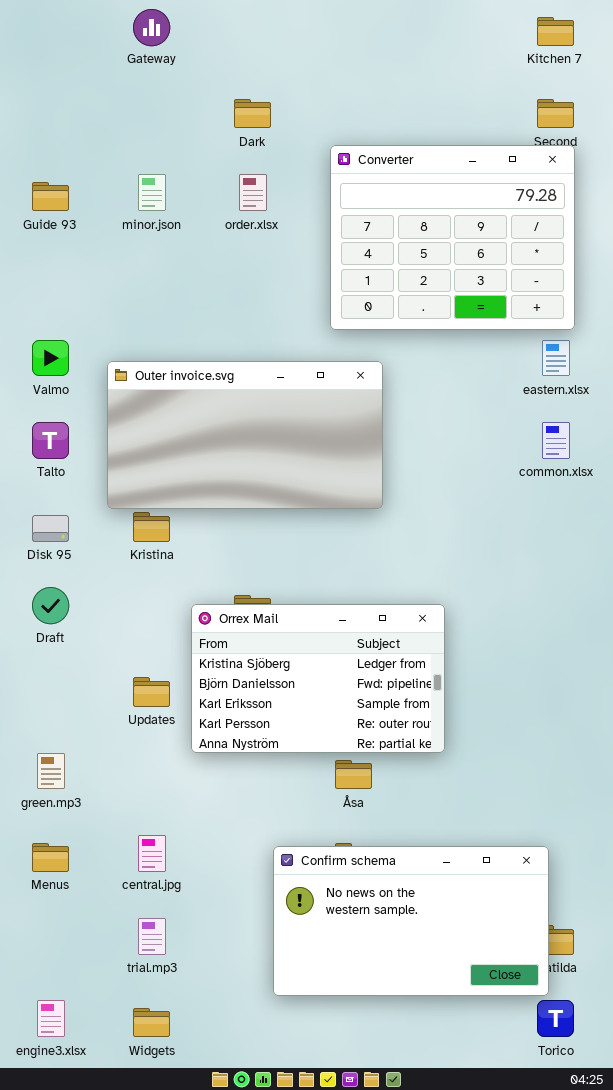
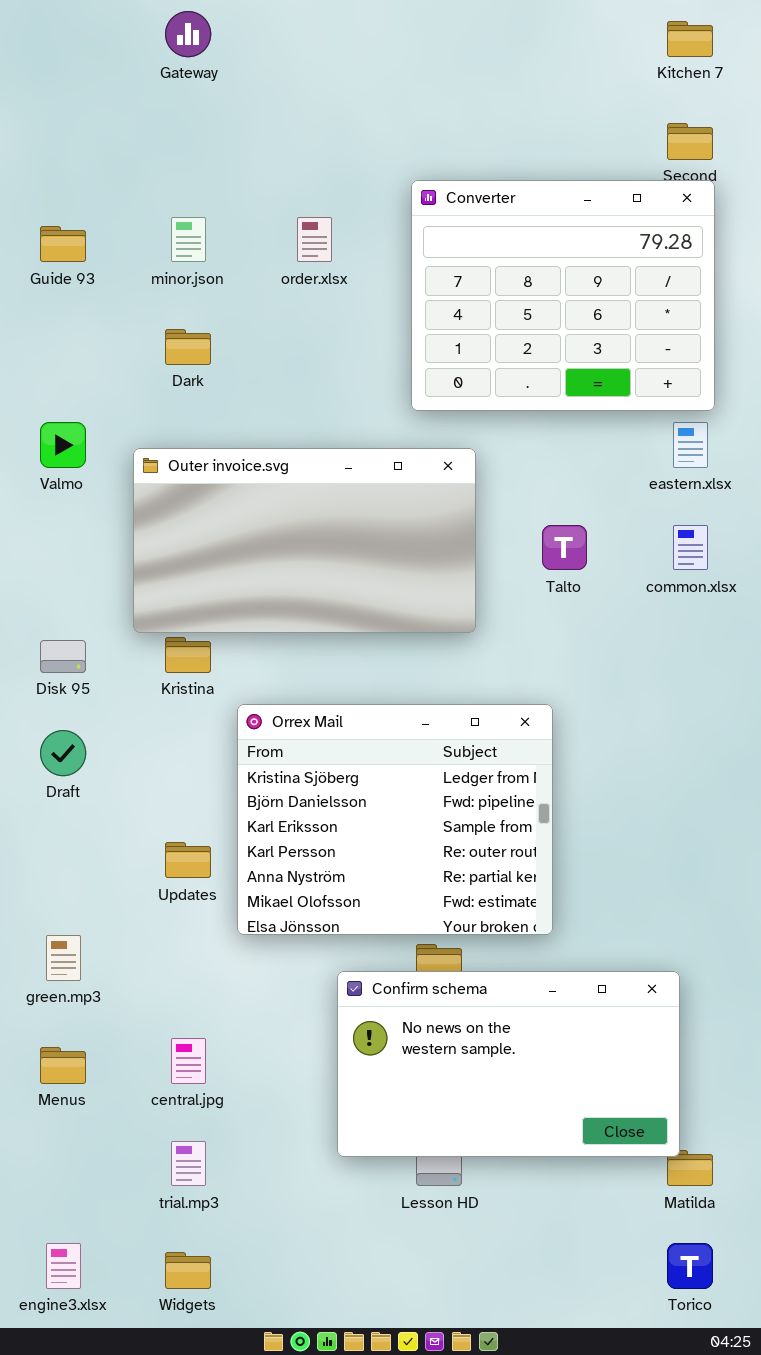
Dark: [234,99,271,128] -> [165,329,211,365], moved
Talto: [32,422,69,459] -> [542,525,587,570], moved
Orrex Mail: [191,604,445,753] -> [237,704,553,935], resized
Confirm schema: [273,846,549,996] -> [337,971,680,1157], moved

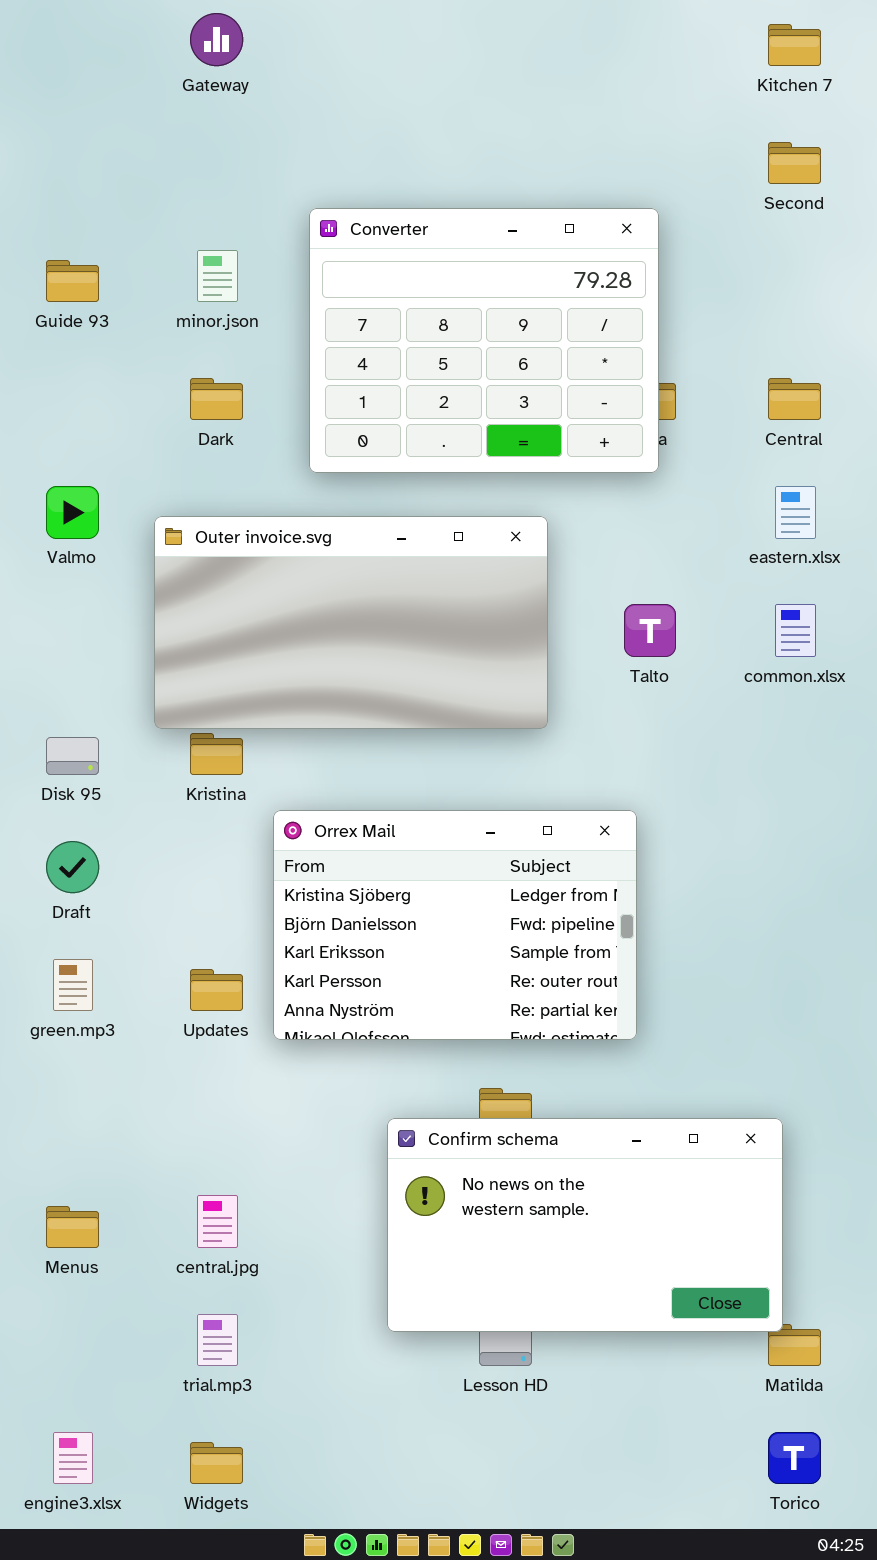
Converter: [411,180,715,411] -> [309,208,659,473], moved
Orrex Mail: [237,704,553,935] -> [273,810,637,1040], resized
green.mp3: [46,935,81,981] -> [53,959,93,1011], moved

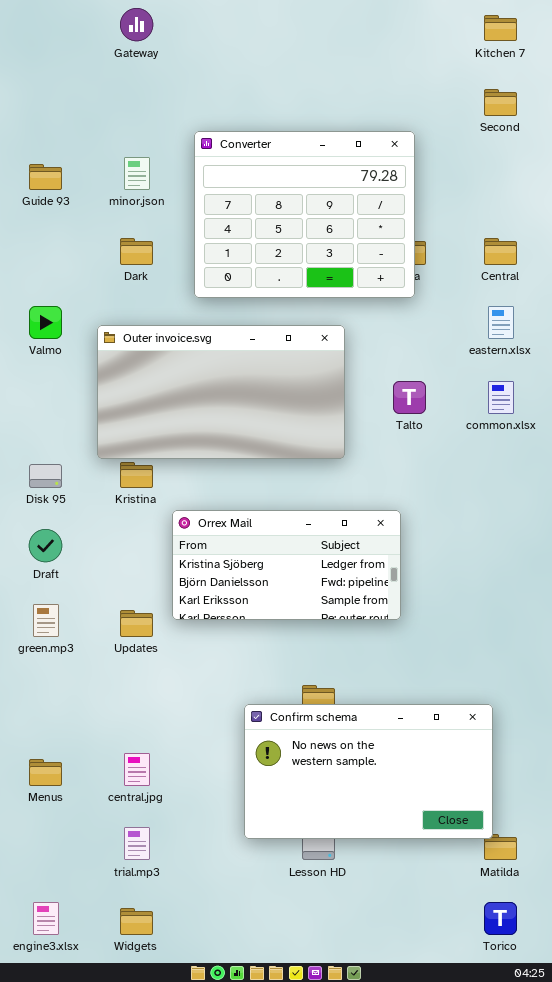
Orrex Mail: [273,810,637,1040] -> [172,510,401,620], resized

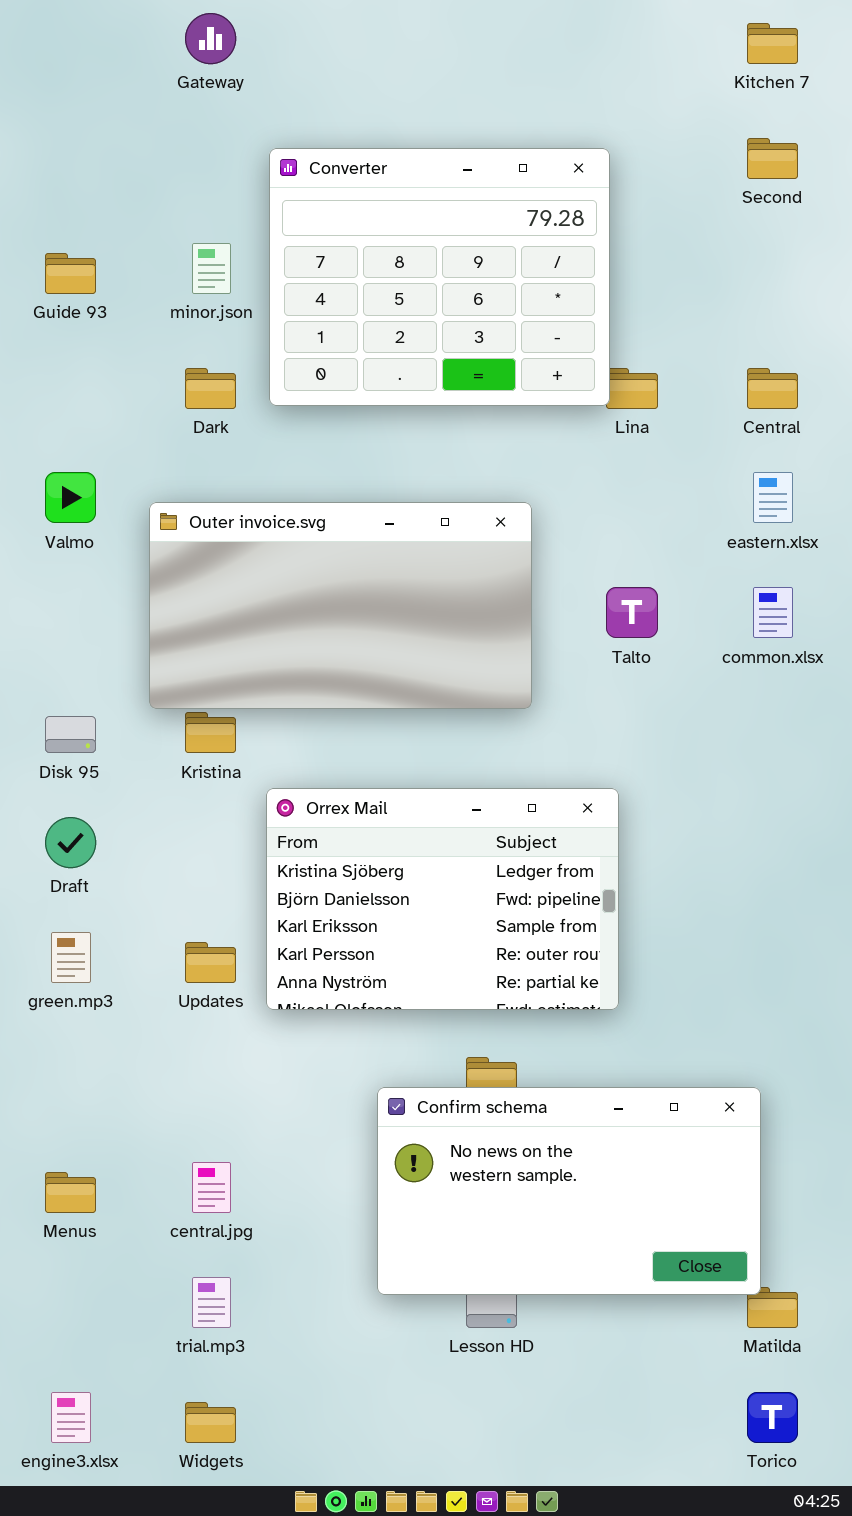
Converter: [194,131,415,298] -> [269,148,610,406], moved
Orrex Mail: [172,510,401,620] -> [266,788,619,1010], resized

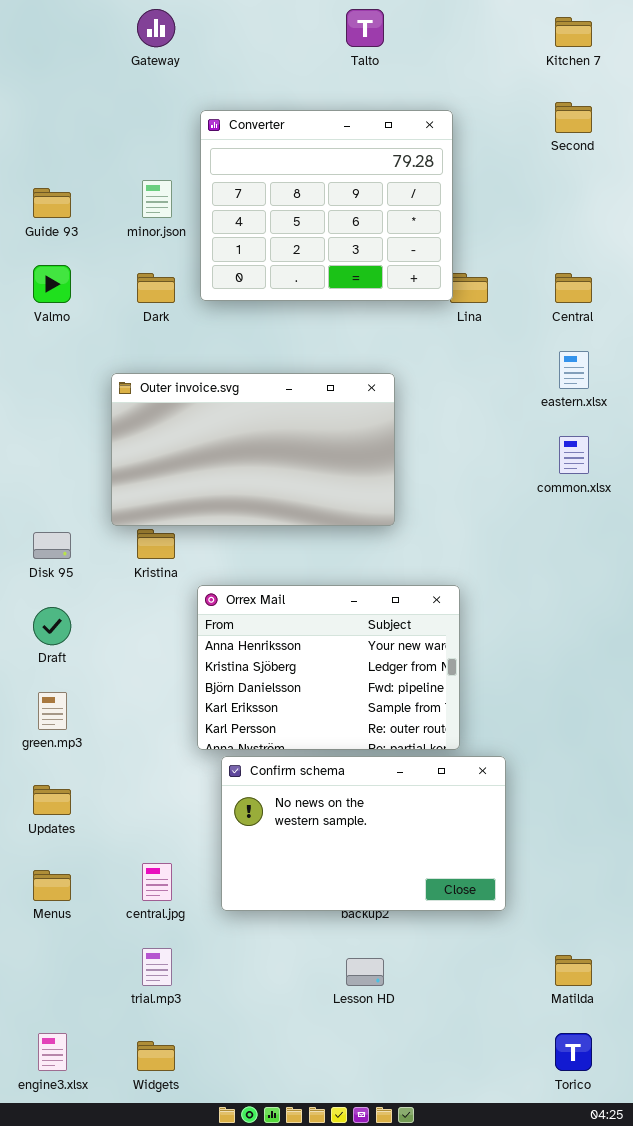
Valmo: [45,472,96,523] -> [33,265,71,303], moved
Talto: [606,587,658,638] -> [346,9,384,47], moved
Orrex Mail: [266,788,619,1010] -> [197,585,460,750], scrolled up 1 row
Updates: [185,942,236,983] -> [33,785,71,815], moved
Confirm schema: [377,1087,761,1295] -> [221,756,506,911], moved

